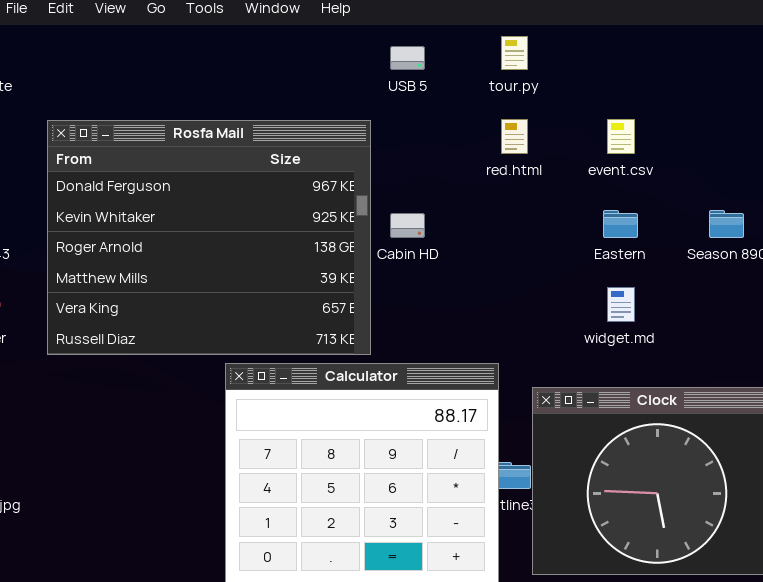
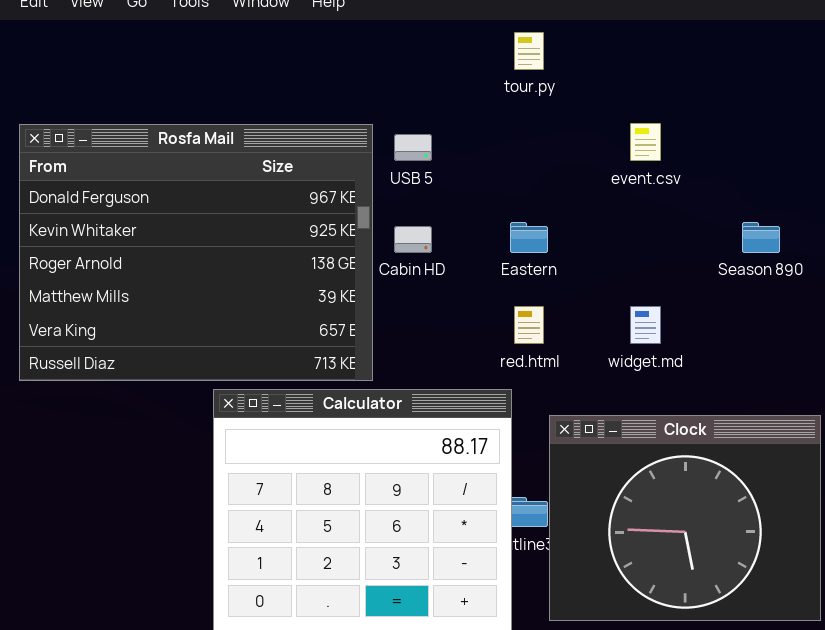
USB 5: [390,46,425,70] -> [394,134,432,161], moved
red.html: [501,119,528,154] -> [514,306,544,344], moved
Eastern: [603,210,638,238] -> [510,222,548,253], moved

